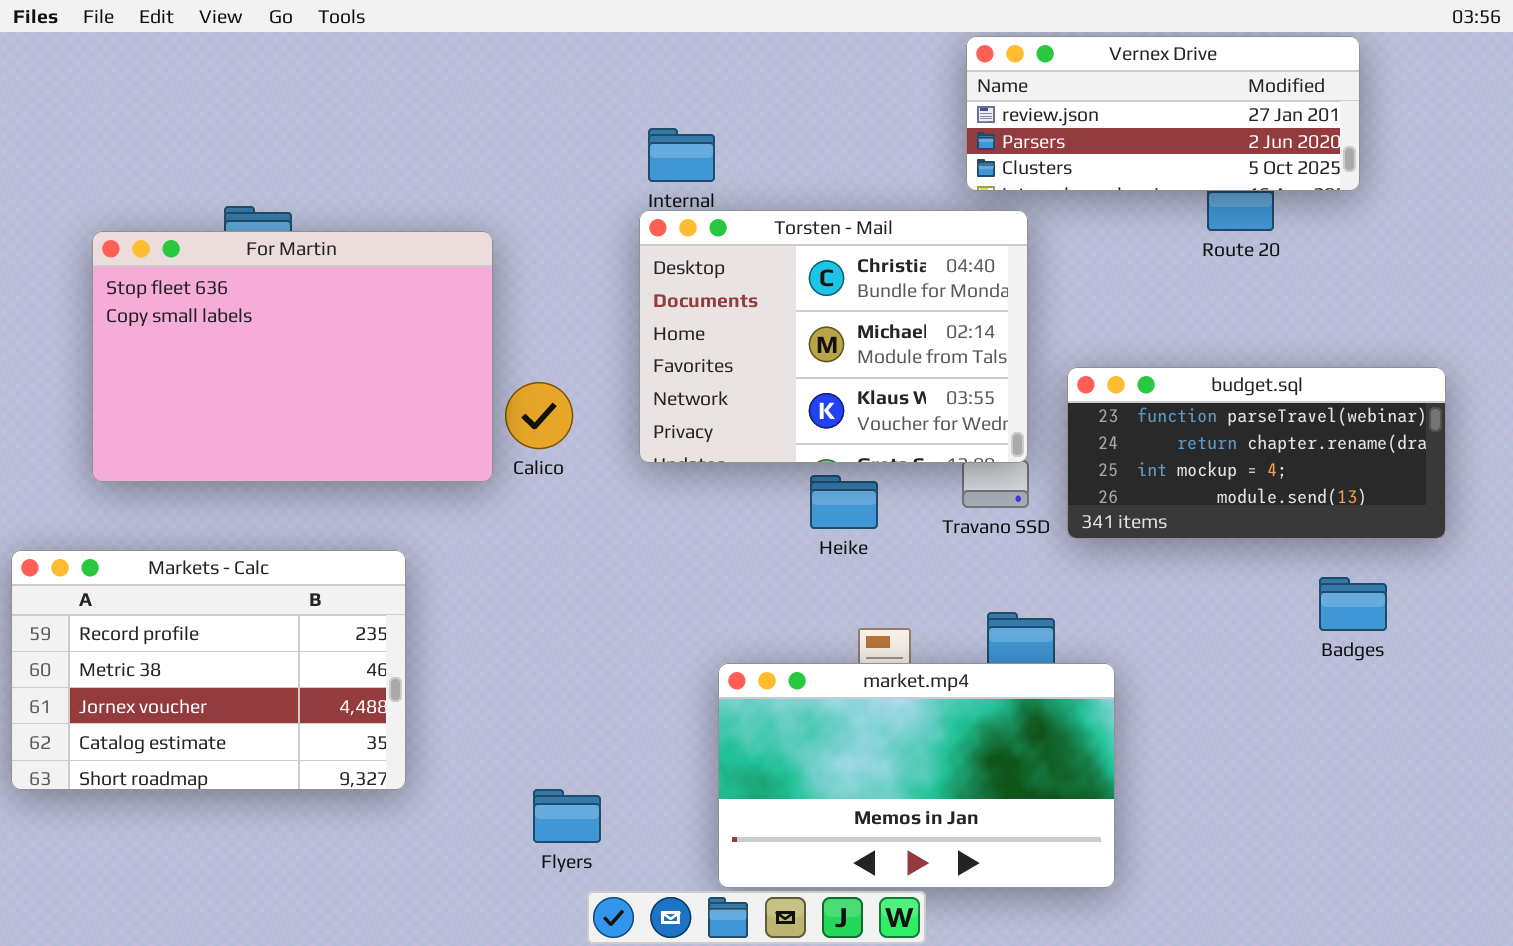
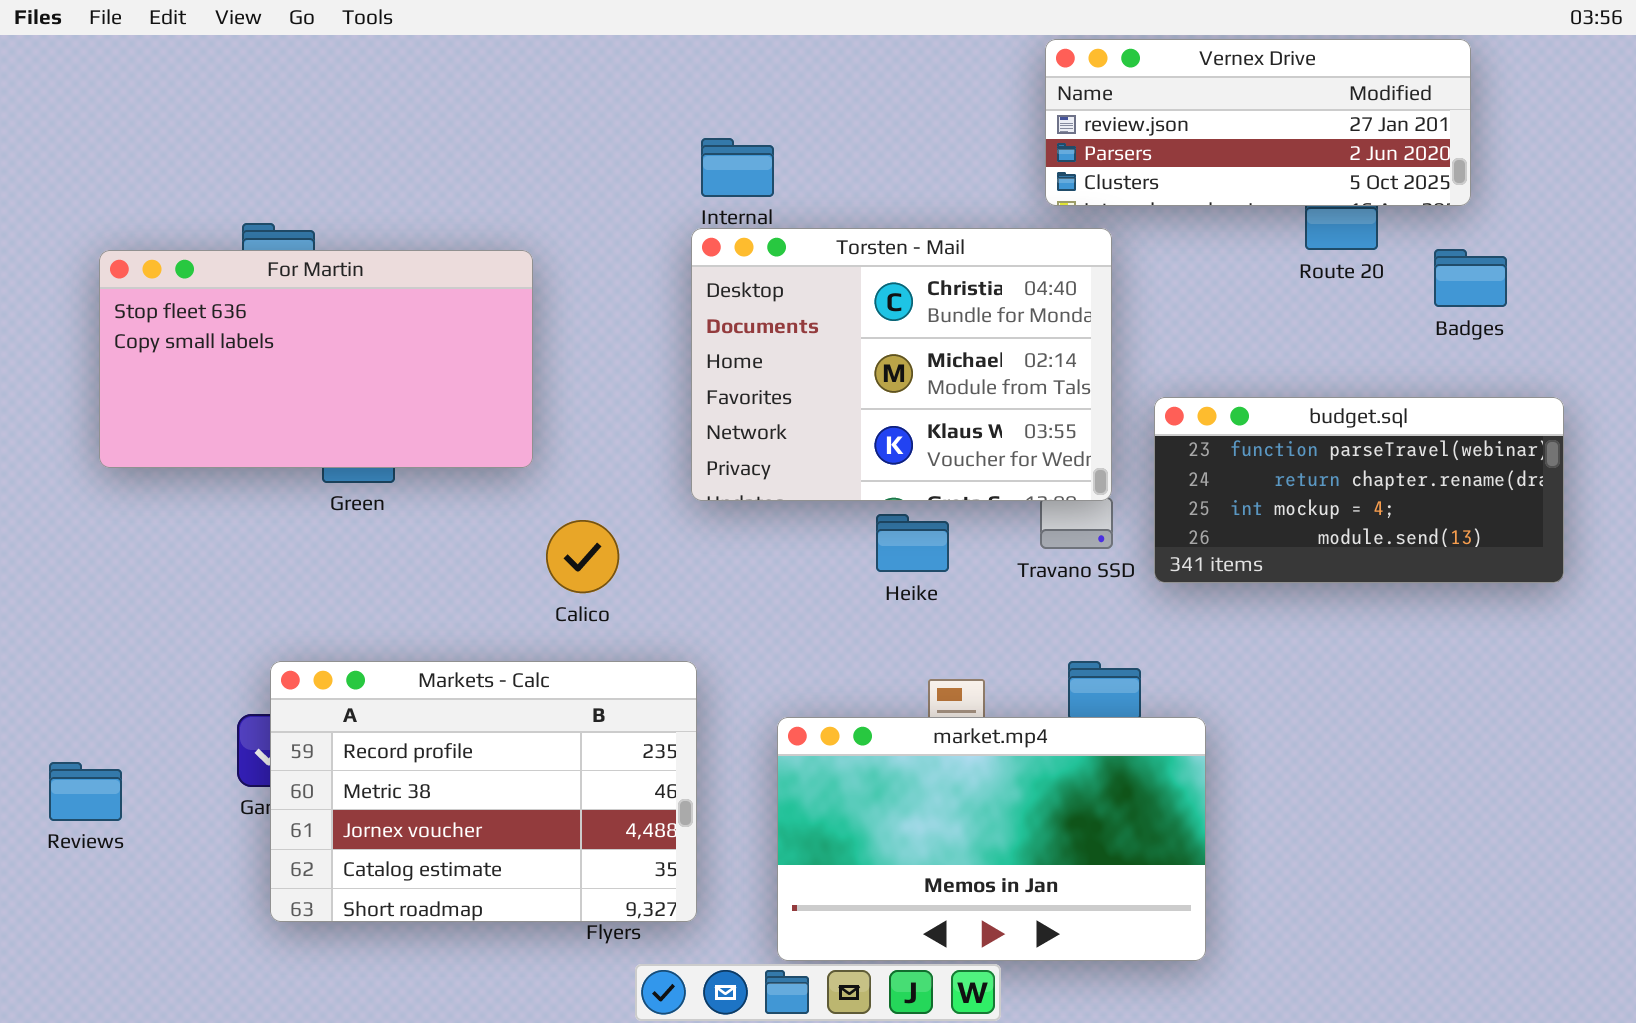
For Martin: [92,231,493,482] -> [99,250,533,468], resized
Calico: [505,382,573,449] -> [546,520,619,593], moved
Markets - Calc: [11,550,406,790] -> [270,661,697,922], moved
Badges: [1319,577,1387,631] -> [1434,249,1507,307], moved

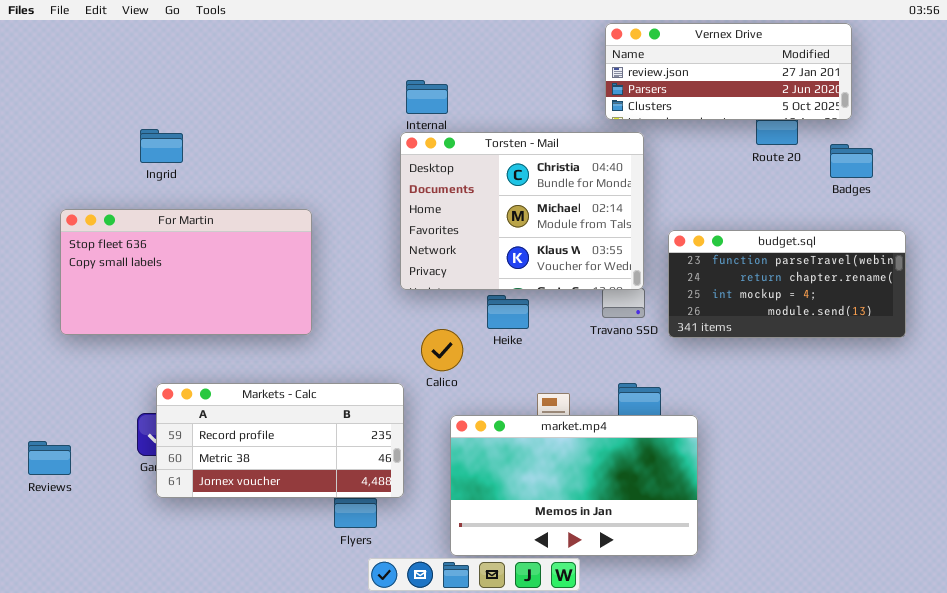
For Martin: [99,250,533,468] -> [60,209,312,335], moved
Heike: [876,514,949,572] -> [487,295,529,329], moved
Calico: [546,520,619,593] -> [421,329,463,371], moved
Markets - Calc: [270,661,697,922] -> [156,383,404,498], resized

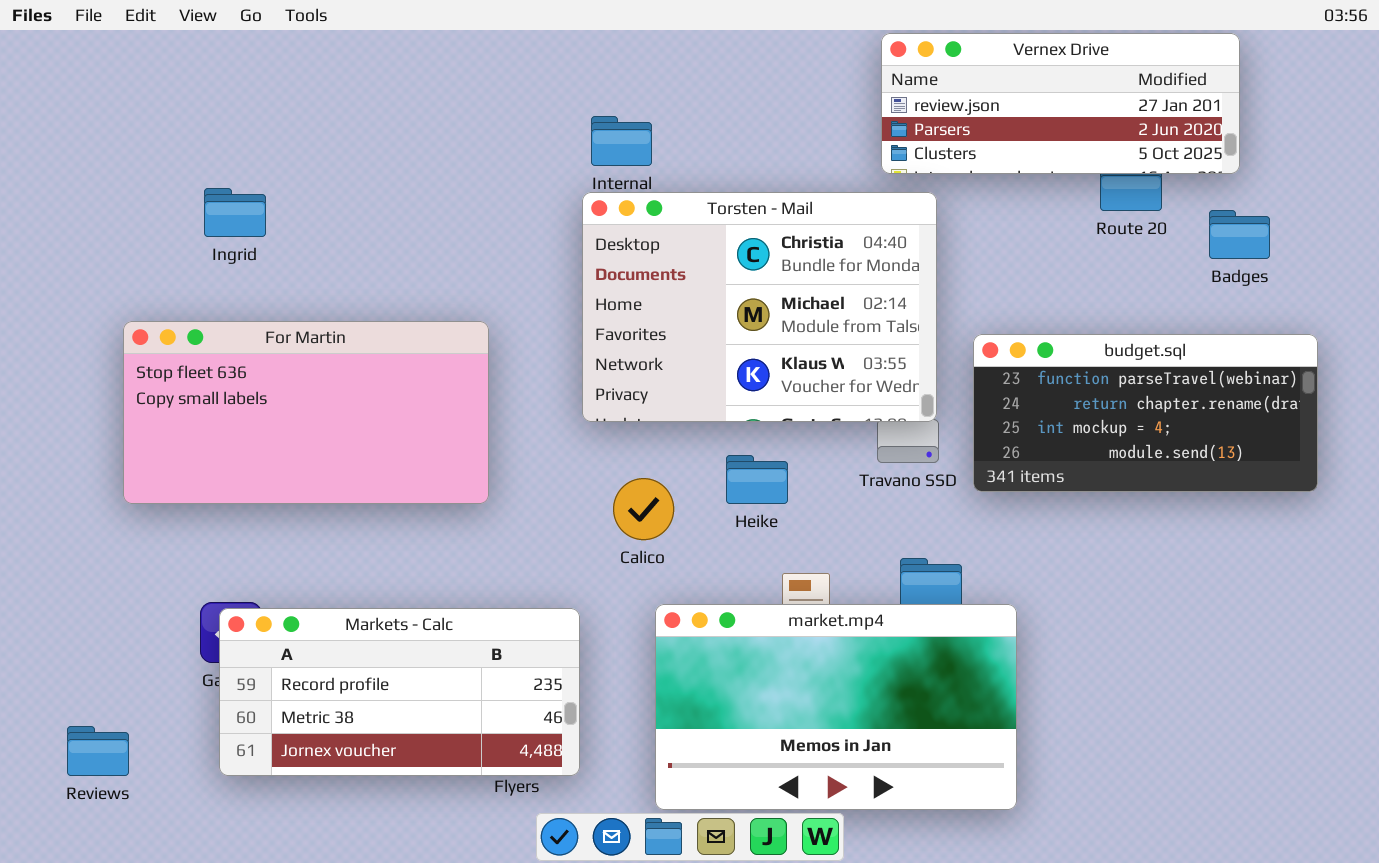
For Martin: [60,209,312,335] -> [123,321,489,504], moved
Heike: [487,295,529,329] -> [726,455,788,504], moved
Markets - Calc: [156,383,404,498] -> [219,608,580,776], moved
Reviews: [28,441,71,475] -> [67,726,129,776], moved

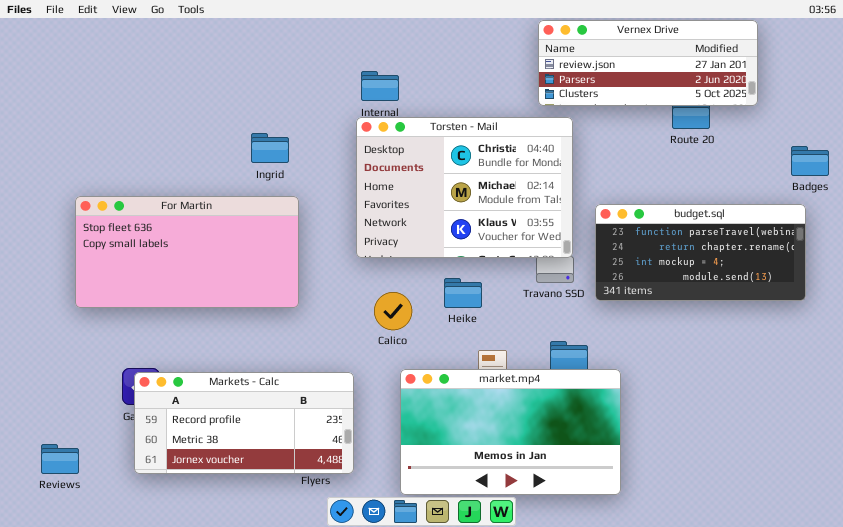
Ingrid: [204,188,266,237] -> [251,133,289,163], moved
Badges: [1209,210,1270,259] -> [791,146,829,176], moved

